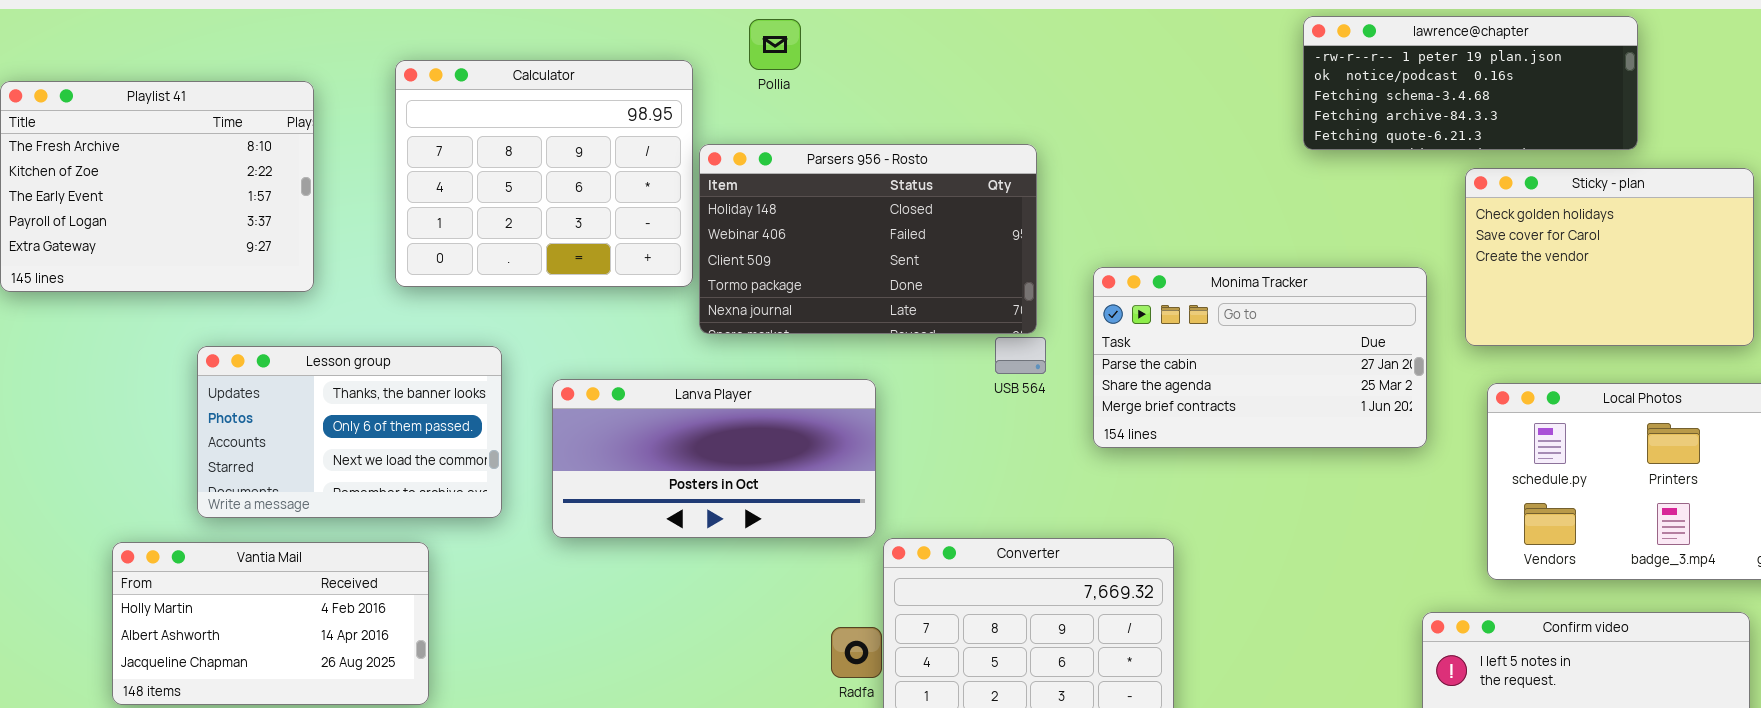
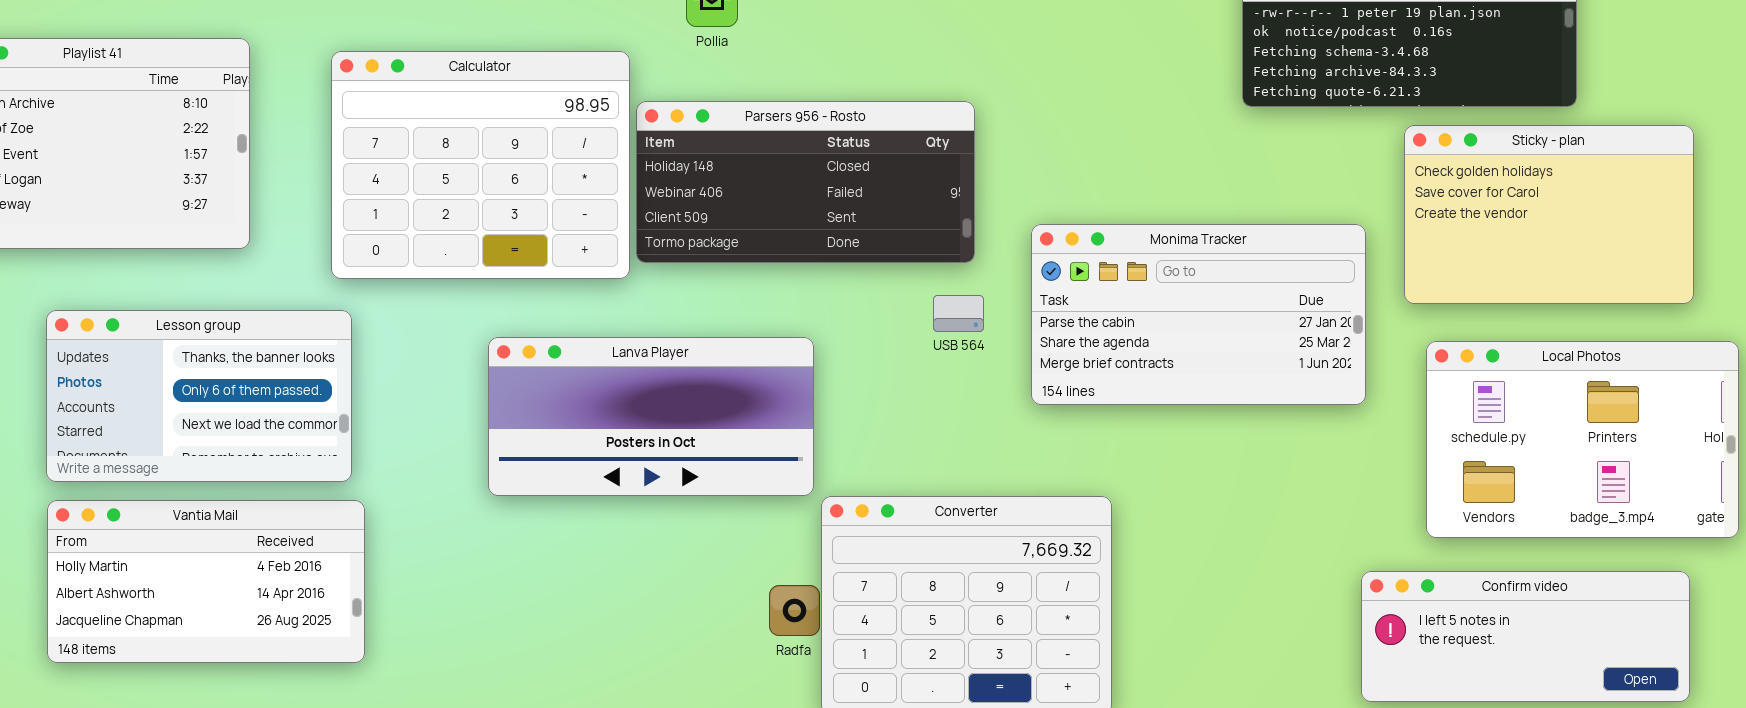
Calculator: [395,60,693,287] -> [331,51,630,279], moved
Parsers 956 - Rosto: [699,144,1037,334] -> [636,101,975,263], resized
Lesson group: [197,346,502,518] -> [46,310,352,482], moved

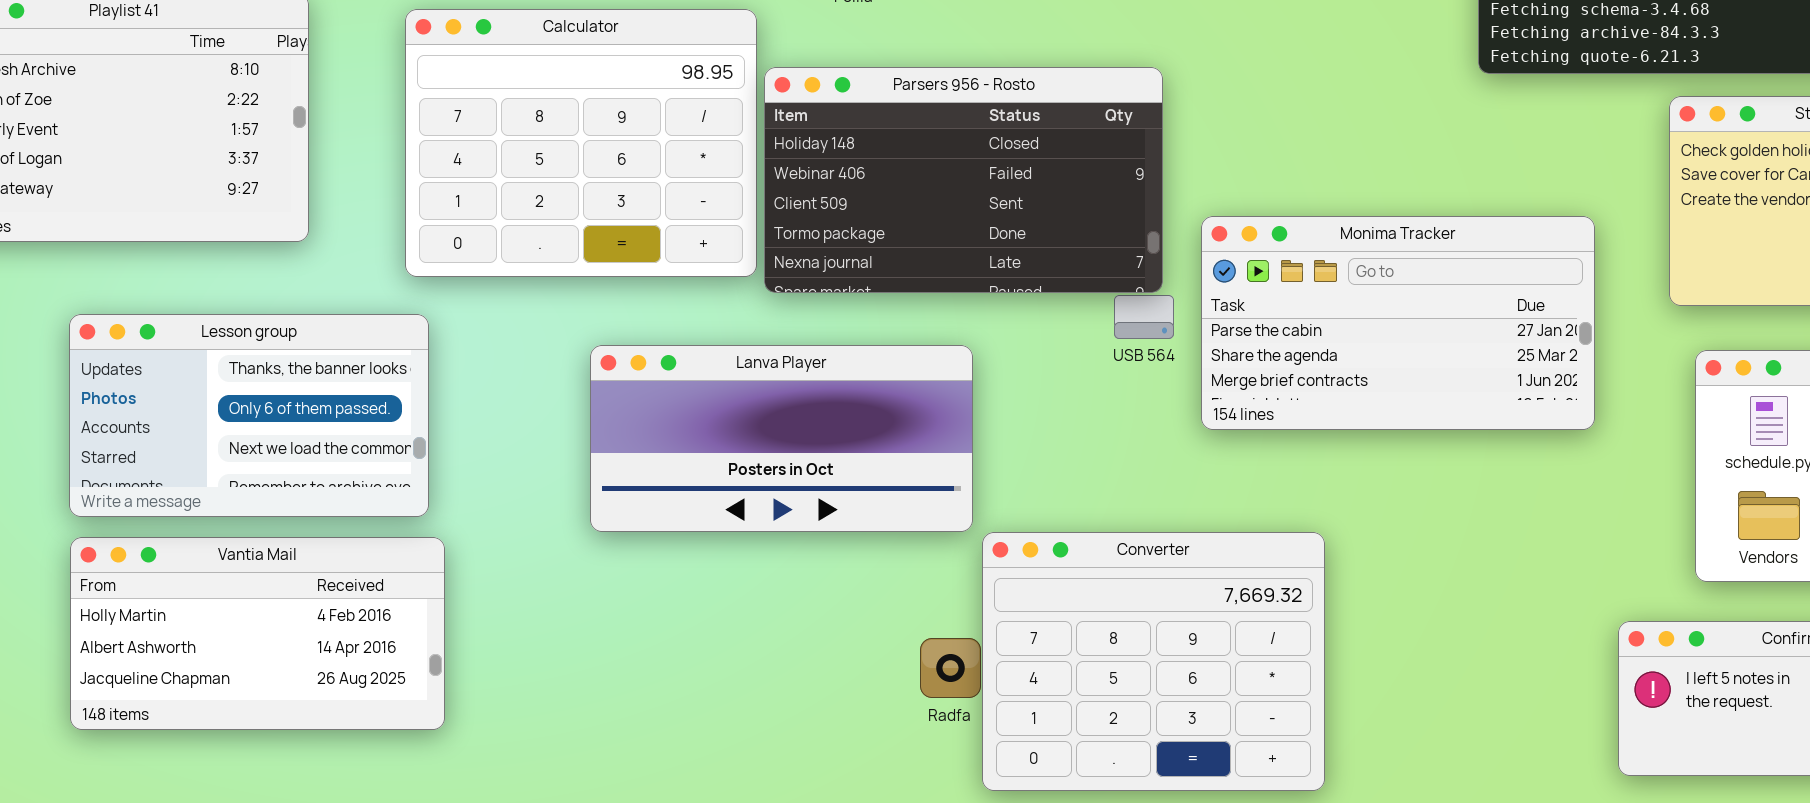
Parsers 956 - Rosto: [636,101,975,263] -> [764,67,1163,293], resized
Monima Tracker: [1031,224,1366,405] -> [1201,216,1595,430], moved

